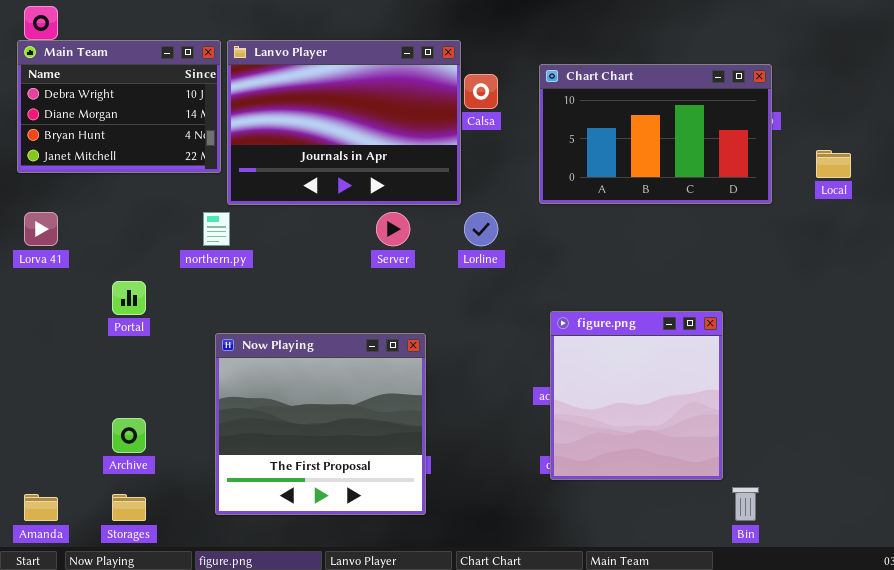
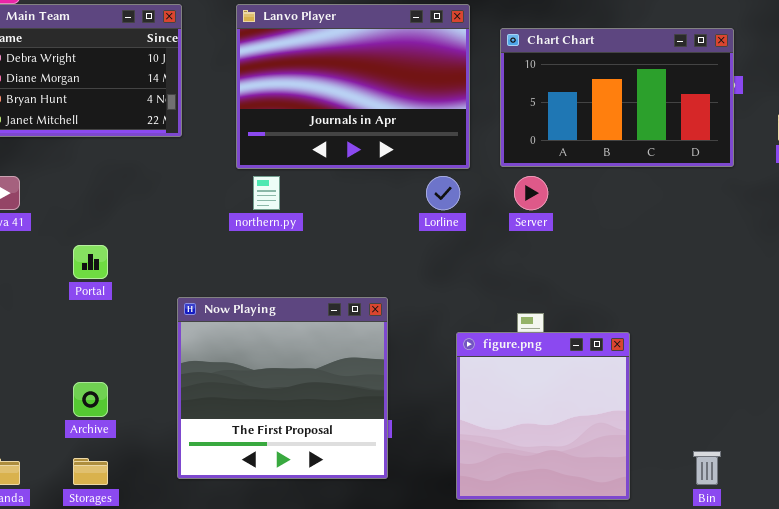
Lanvo Player: [227,40,461,205] -> [236,4,470,169], moved
northern.py: [203,212,230,246] -> [253,176,280,210], moved
Server: [376,212,410,246] -> [514,176,548,210], moved
figure.png: [550,311,723,480] -> [456,332,630,500], moved

